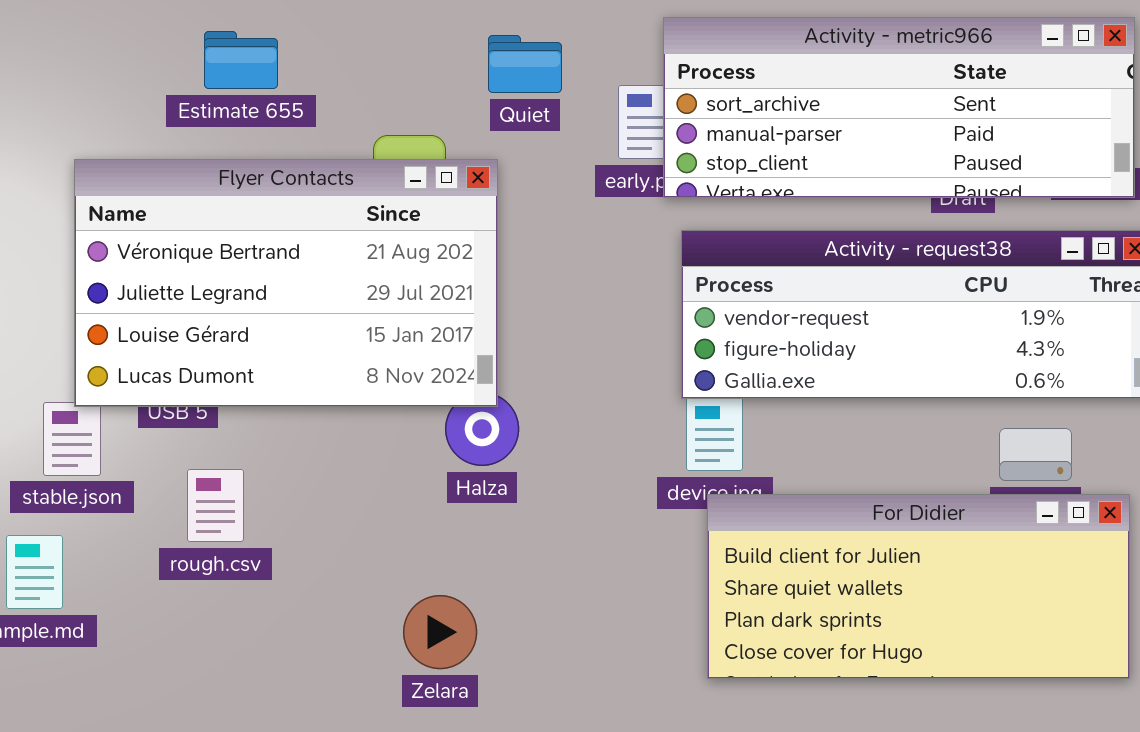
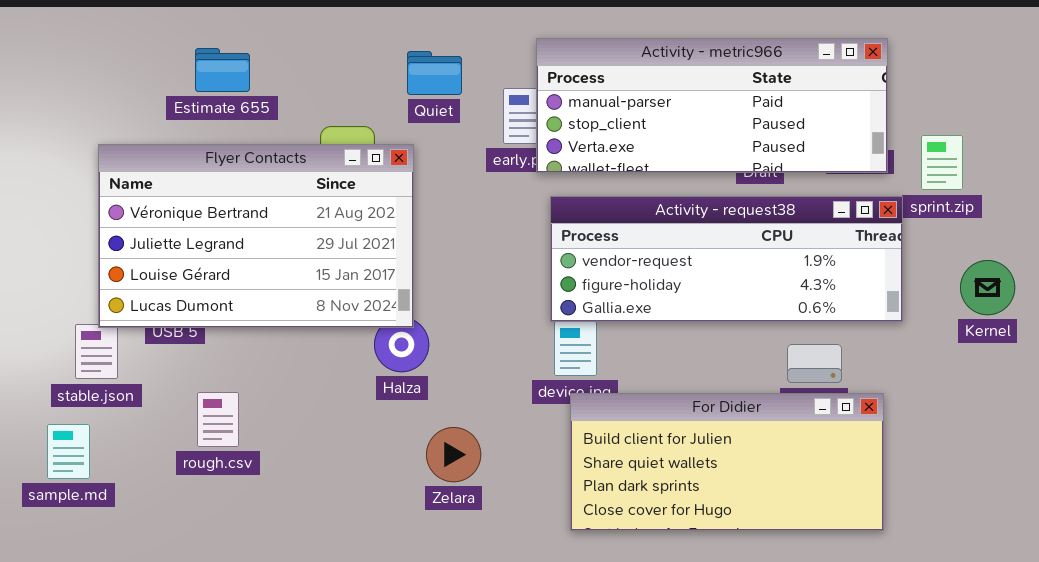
Activity - metric966: [663,17,1135,198] -> [536,38,888,173], scrolled down 1 row
rough.csv: [187,469,244,542] -> [197,392,239,447], moved
Zelara: [403,595,477,669] -> [426,427,481,482], moved

